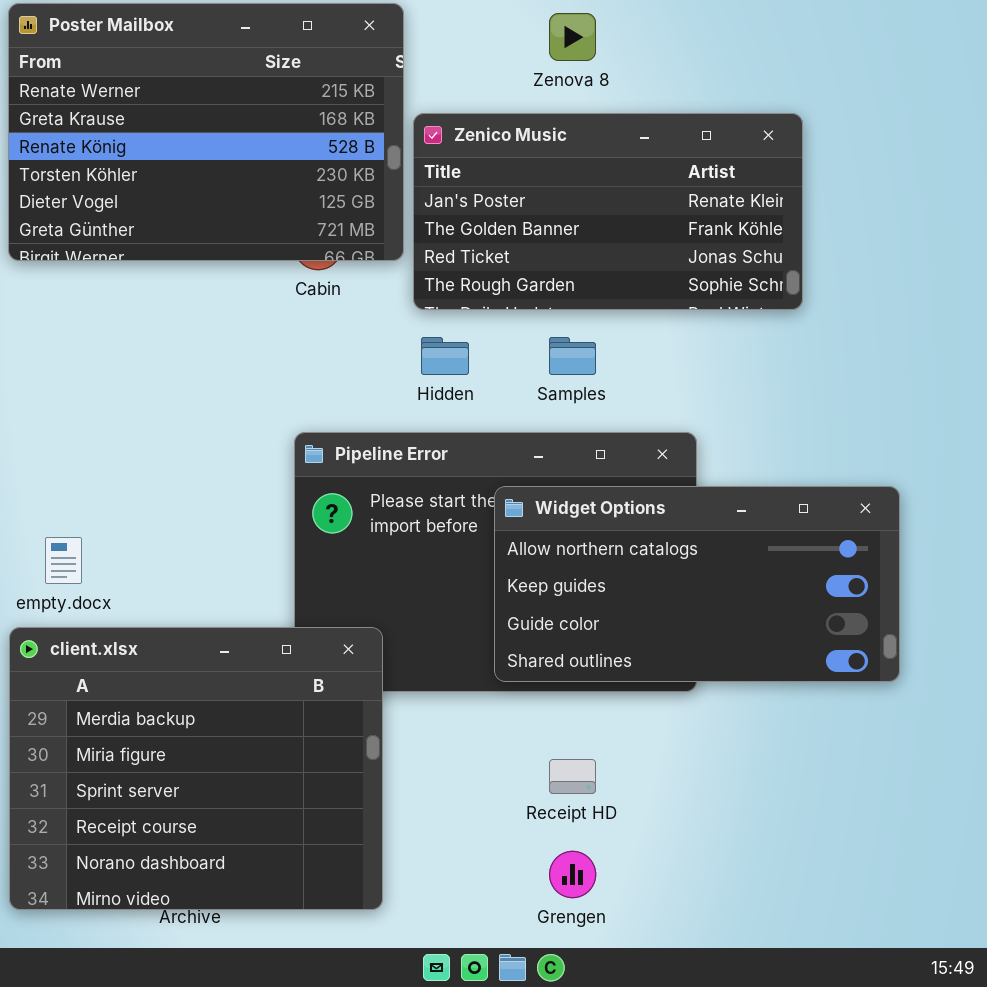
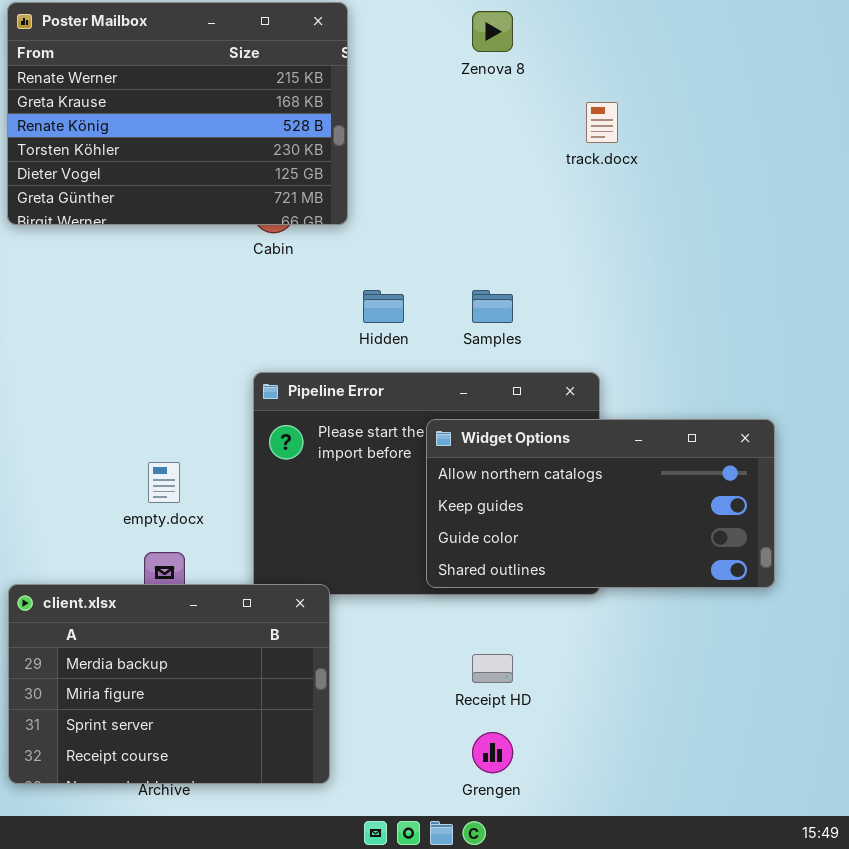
Zenico Music: [413,113,803,310] -> none, closed
empty.docx: [45,537,82,584] -> [148,462,180,503], moved
client.xlsx: [9,627,383,910] -> [8,584,330,784], resized

